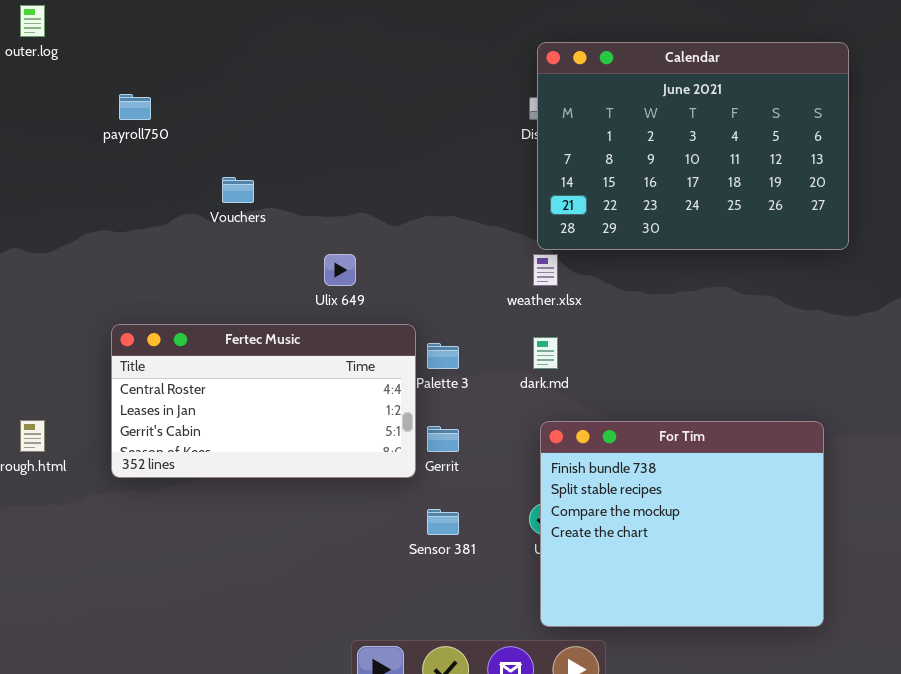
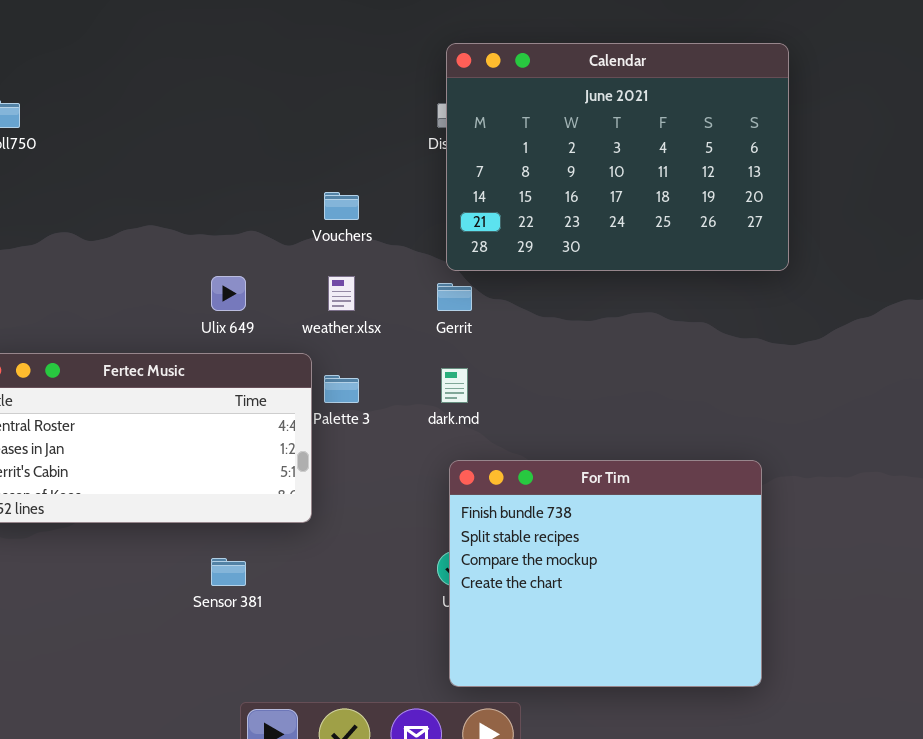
Vouchers: [222,177,254,203] -> [324,192,359,220], moved
weather.xlsx: [533,254,558,286] -> [328,276,355,311], moved
Gerrit: [427,426,459,452] -> [437,283,472,311], moved
Sensor 381: [427,509,459,535] -> [211,558,246,586], moved

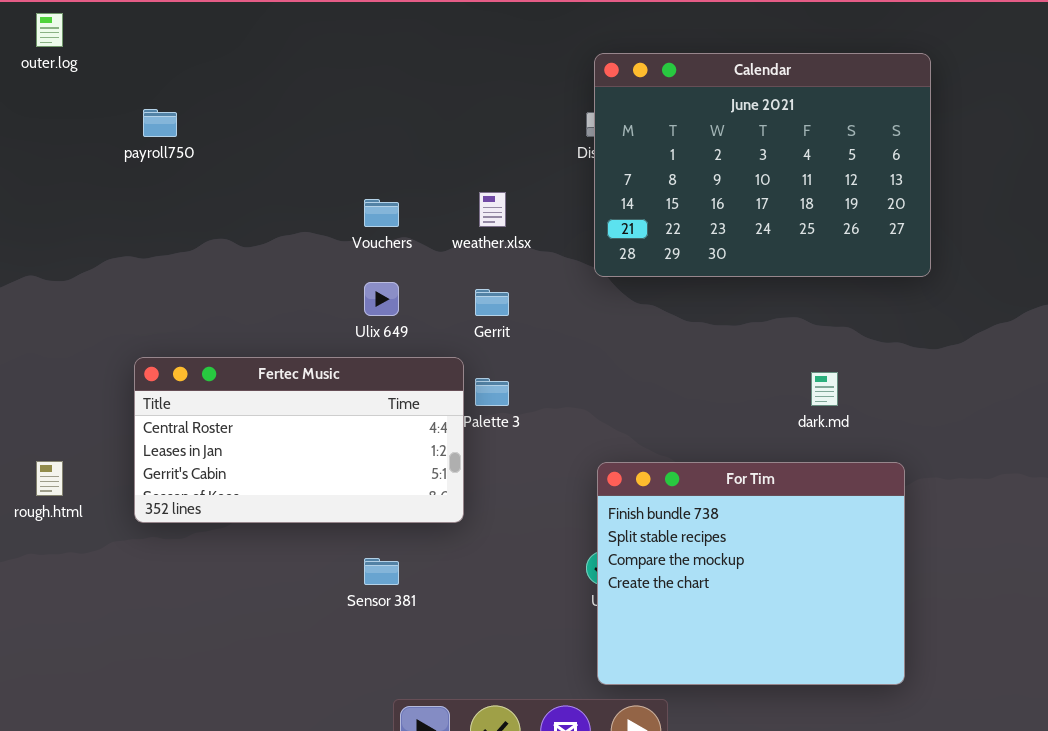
Vouchers: [324,192,359,220] -> [364,199,399,227], moved
weather.xlsx: [328,276,355,311] -> [479,192,506,227], moved
Gerrit: [437,283,472,311] -> [475,289,509,316], moved
dark.md: [441,368,468,403] -> [811,372,838,406], moved

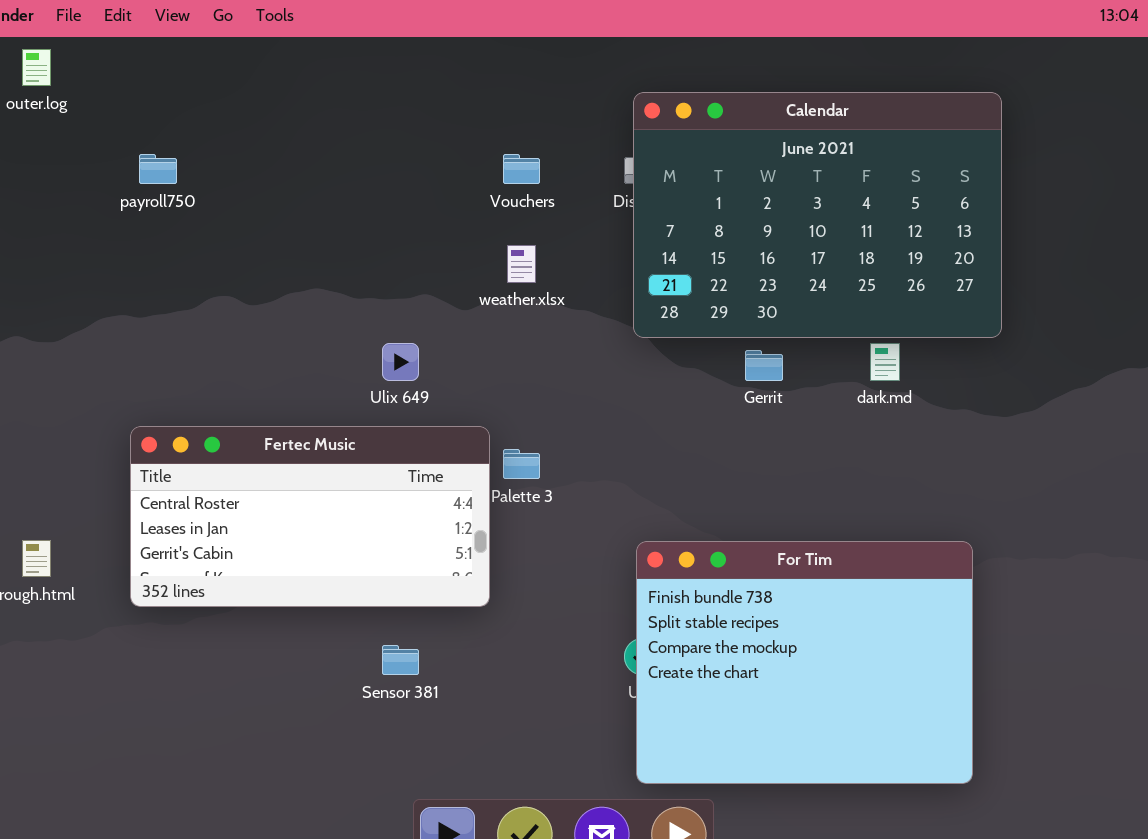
Vouchers: [364,199,399,227] -> [503,154,540,184], moved
Gerrit: [475,289,509,316] -> [745,350,783,381], moved
dark.md: [811,372,838,406] -> [870,343,900,381], moved

